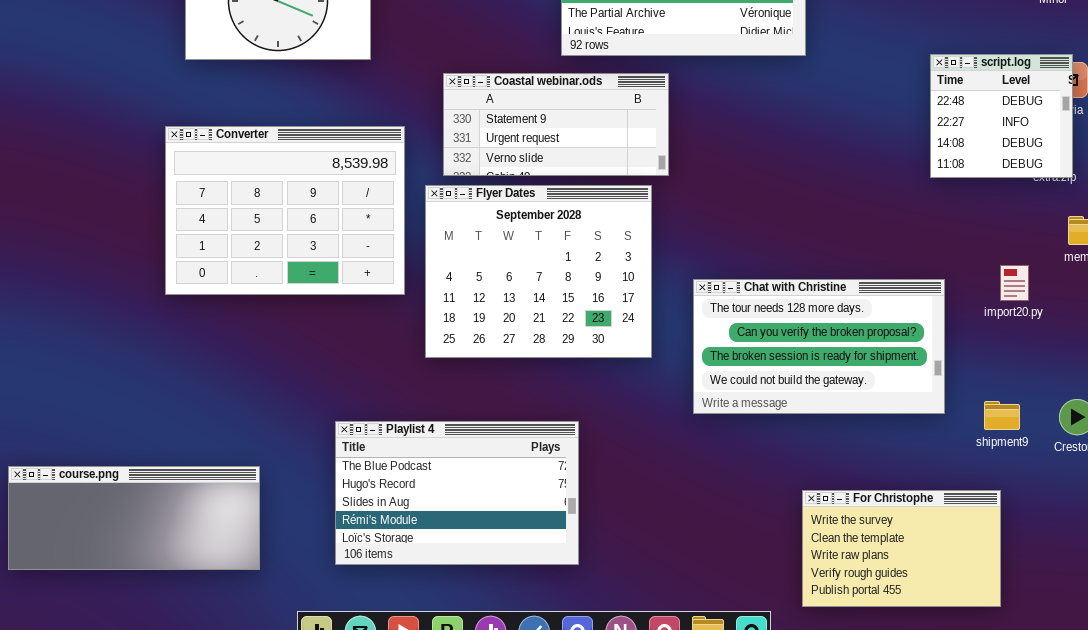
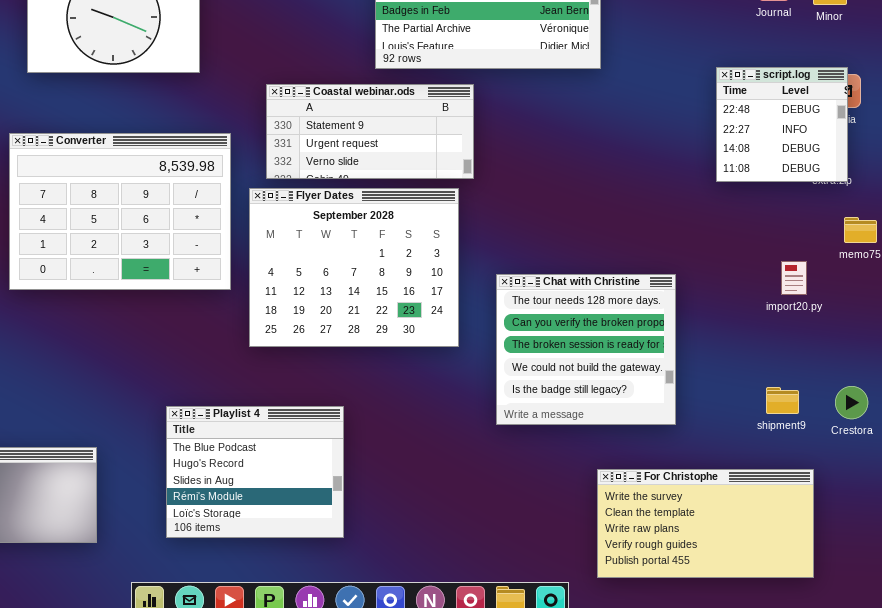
Chat with Christine: [693,279,945,414] -> [496,274,676,425], resized
Playlist 4: [335,421,579,565] -> [166,406,344,538], resized
For Christophe: [802,490,1001,607] -> [597,469,814,578], resized

